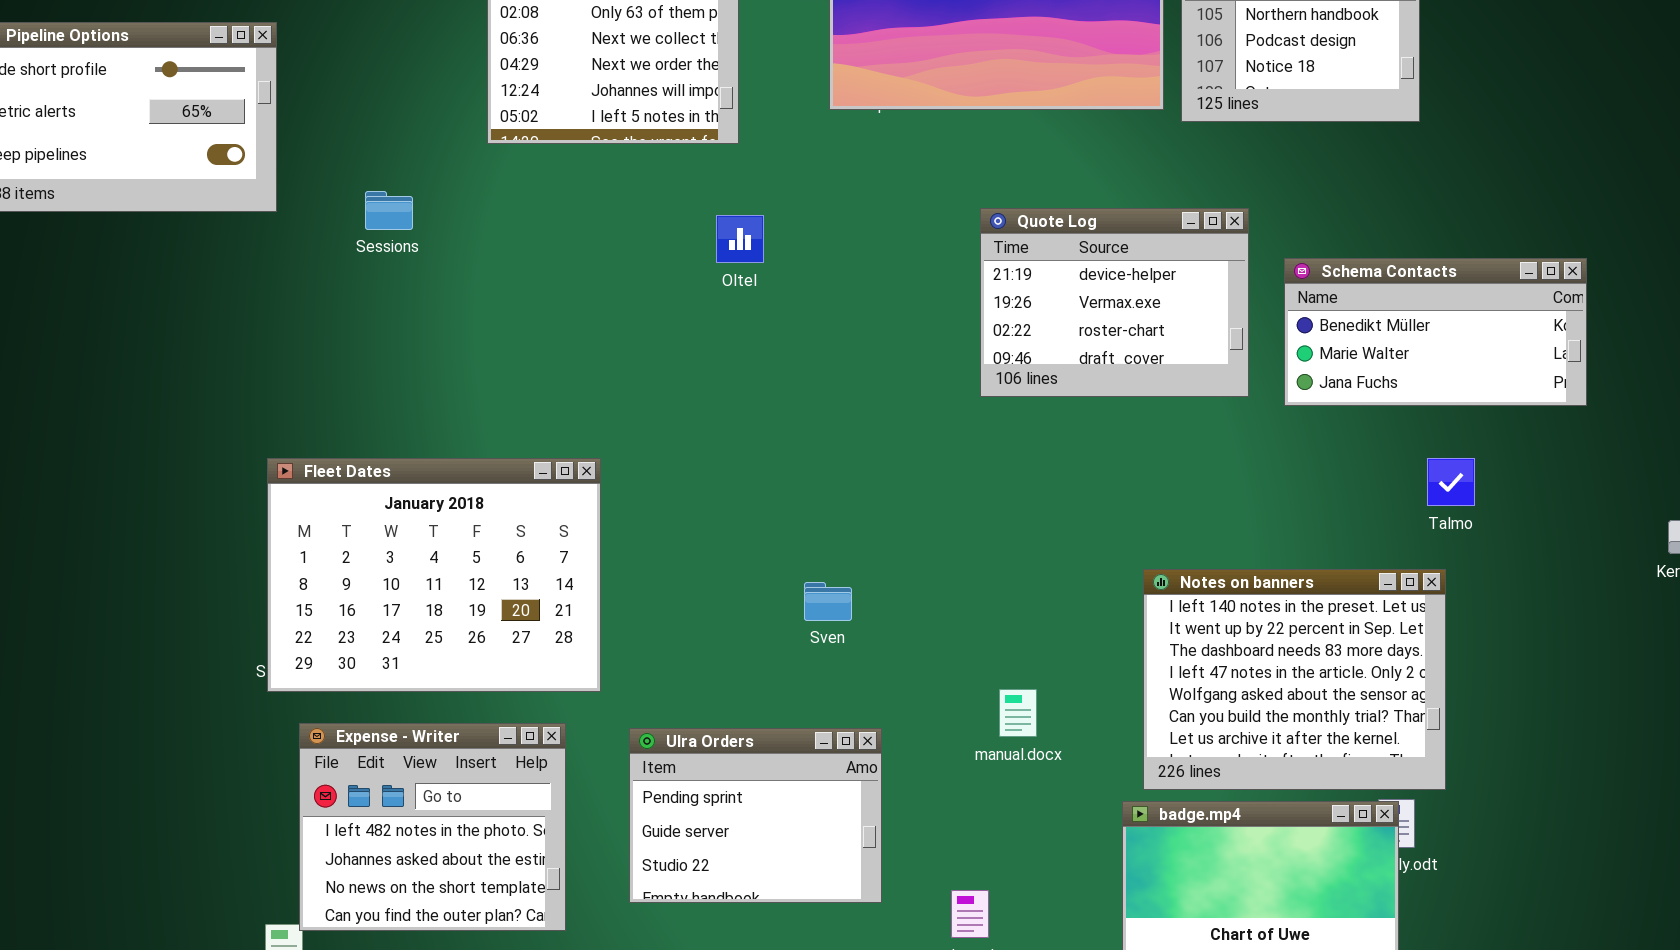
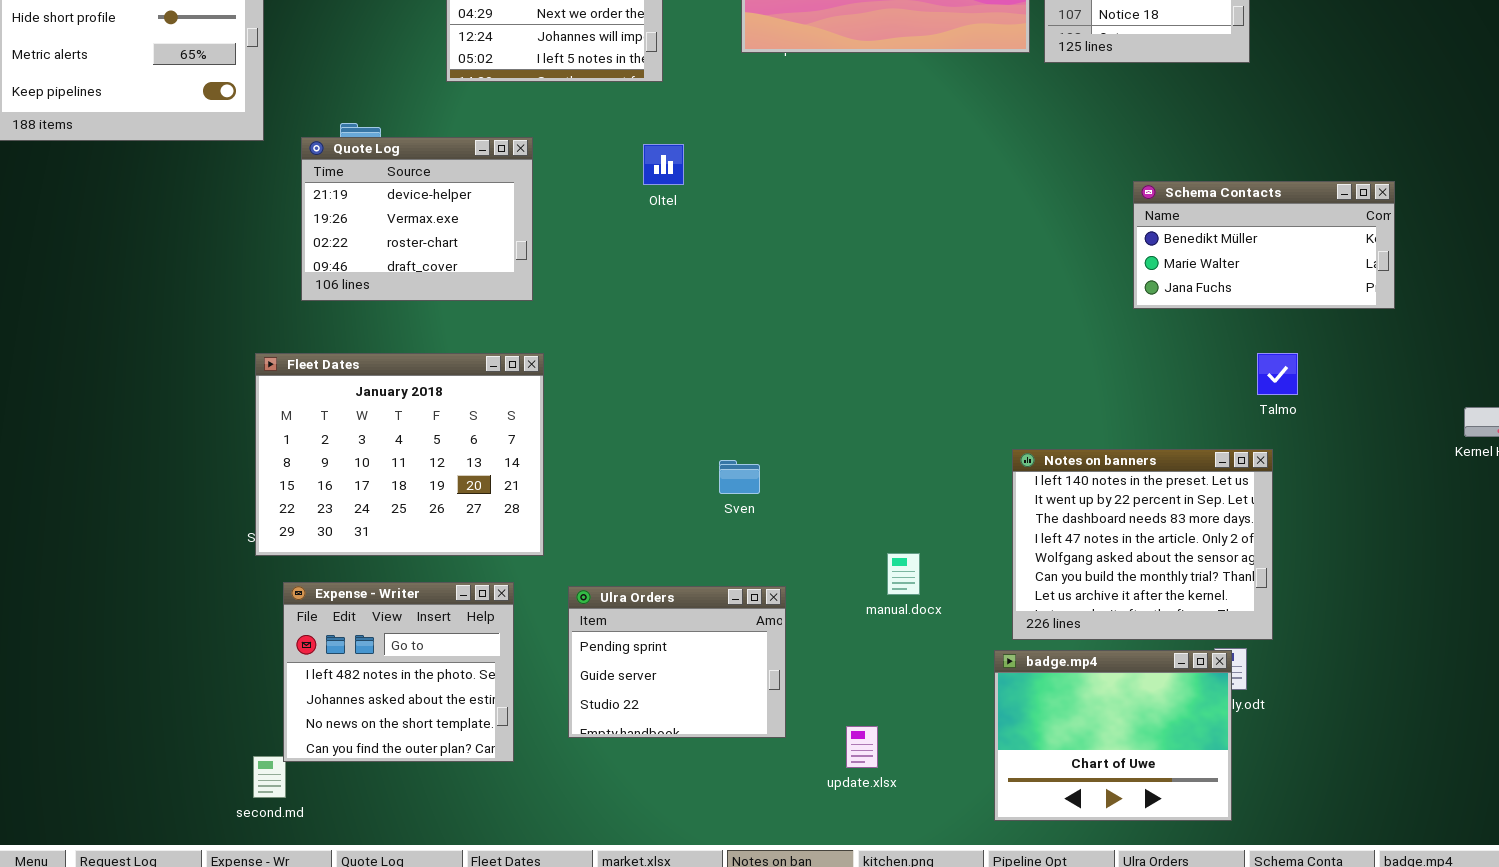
Quote Log: [980,208,1249,397] -> [301,137,533,301], moved

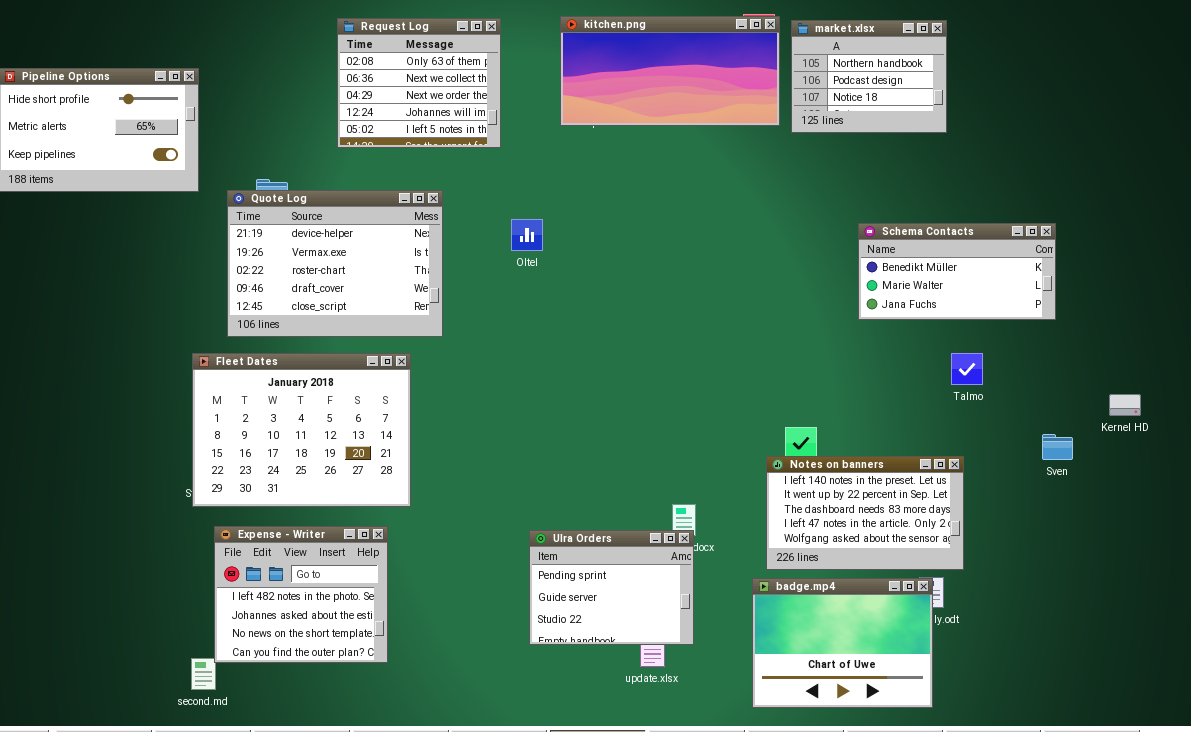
Quote Log: [301,137,533,301] -> [227,190,443,337], resized
Oltel: [643,144,684,185] -> [511,219,543,251], moved
Notes on banners: [1012,449,1273,640] -> [766,456,964,570], resized
Sven: [719,460,760,494] -> [1042,434,1073,460], moved
Ulra Orders: [568,586,786,738] -> [529,530,694,645], moved

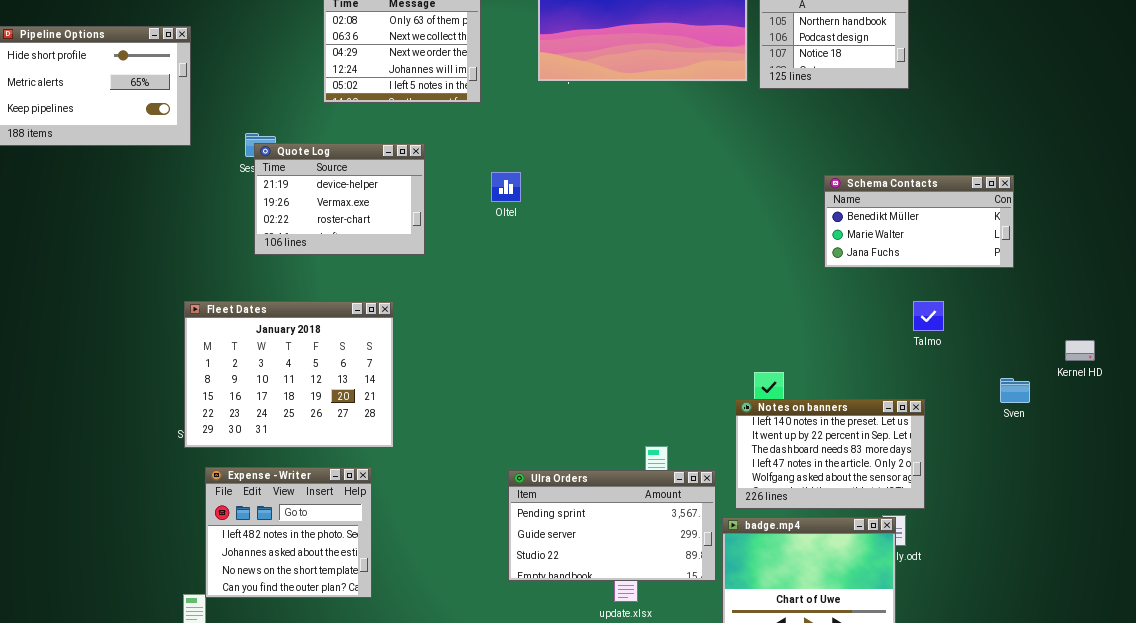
Quote Log: [227,190,443,337] -> [254,143,425,255], resized
Ulra Orders: [529,530,694,645] -> [508,470,716,581], resized

